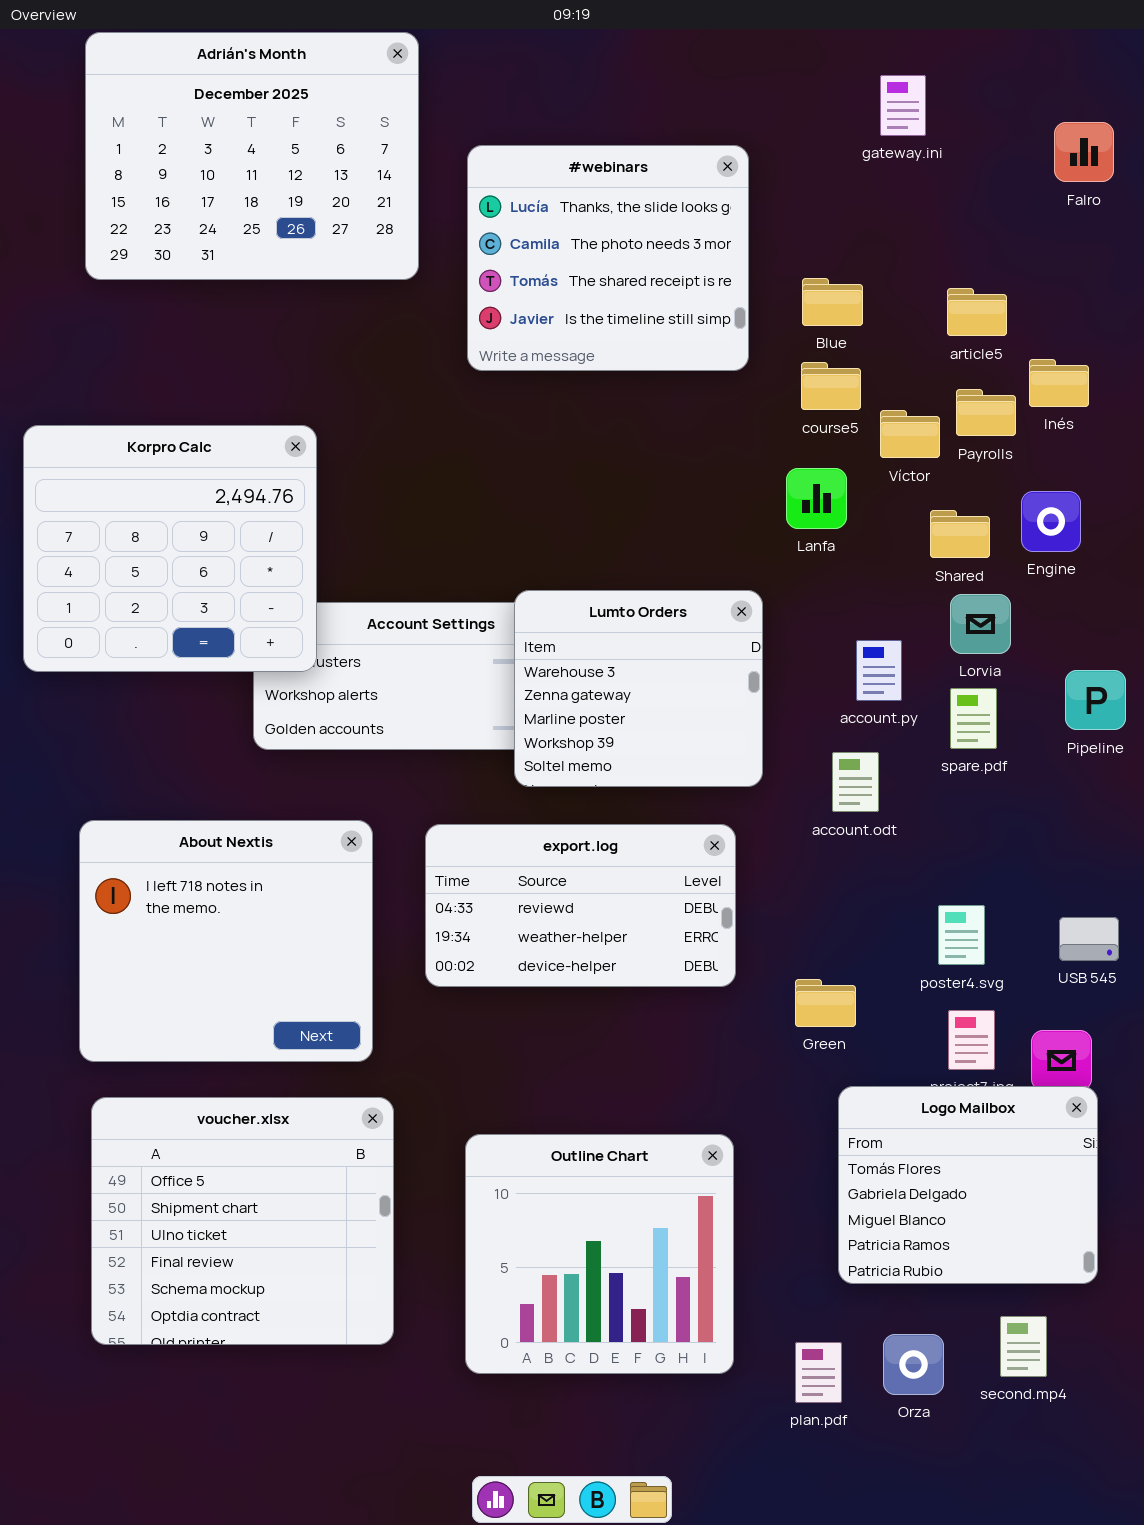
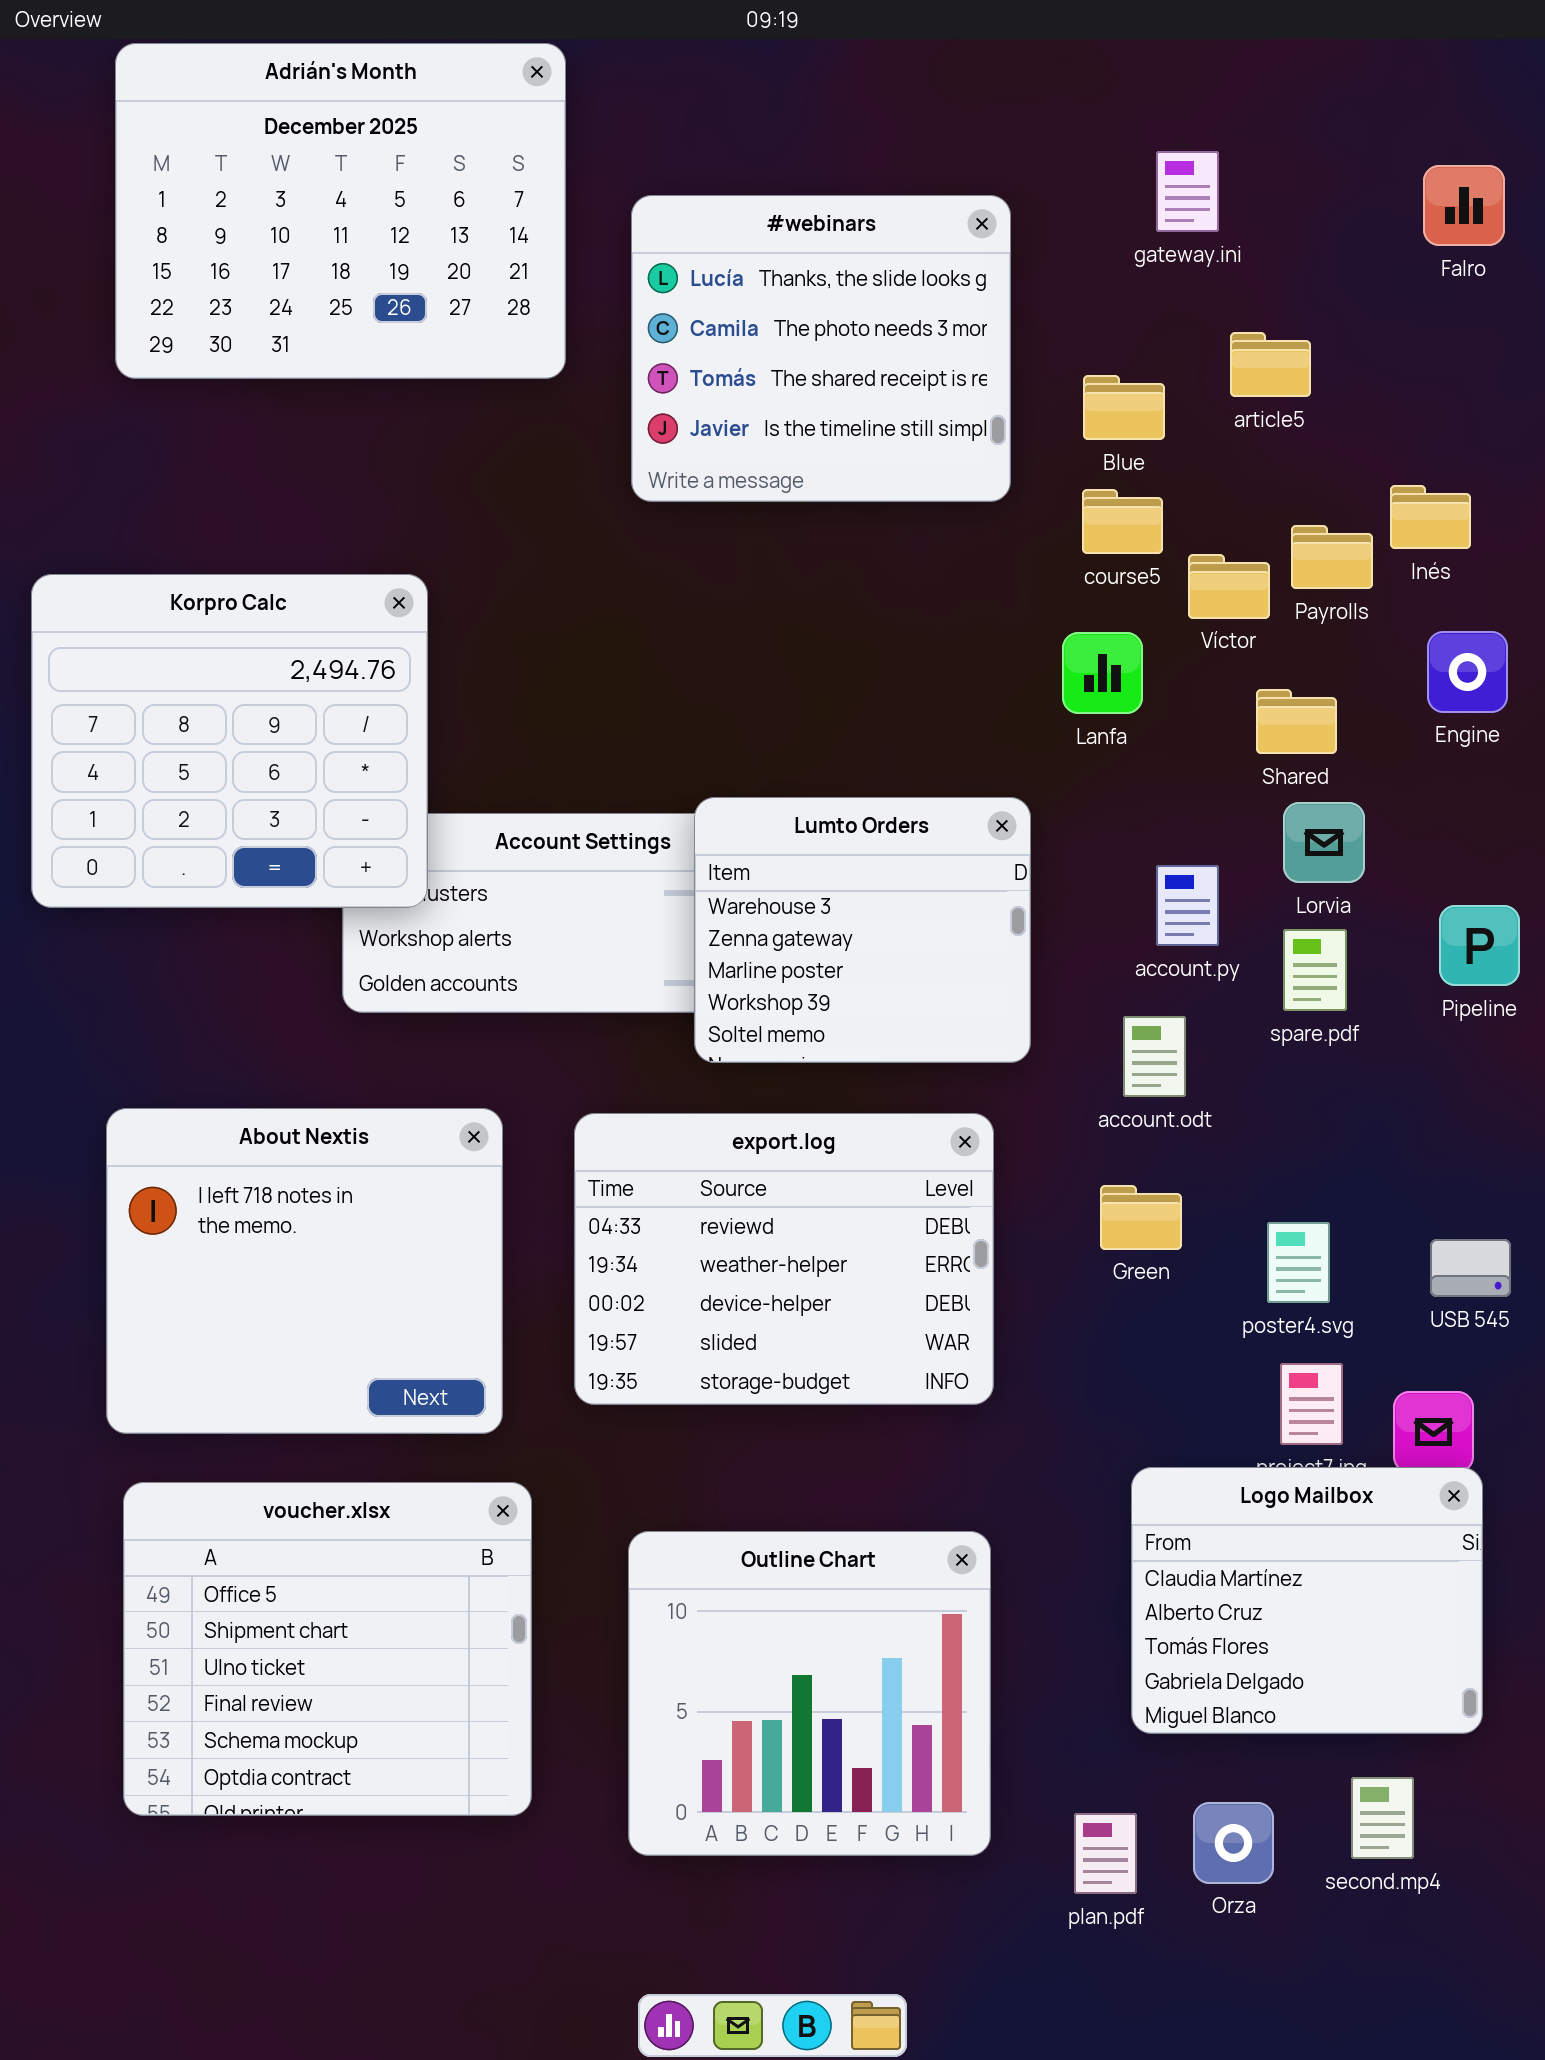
gateway.ini: [880,75,926,136] -> [1156,151,1219,232], moved
article5: [947,288,1007,336] -> [1230,332,1311,397], moved
Engine: [1021,491,1081,552] -> [1427,631,1508,713], moved
export.log: [425,824,736,987] -> [574,1113,994,1405], resized
Green: [795,979,856,1027] -> [1100,1185,1182,1250], moved
Logo Mailbox: [838,1086,1098,1284] -> [1131,1467,1483,1734], scrolled up 2 rows

